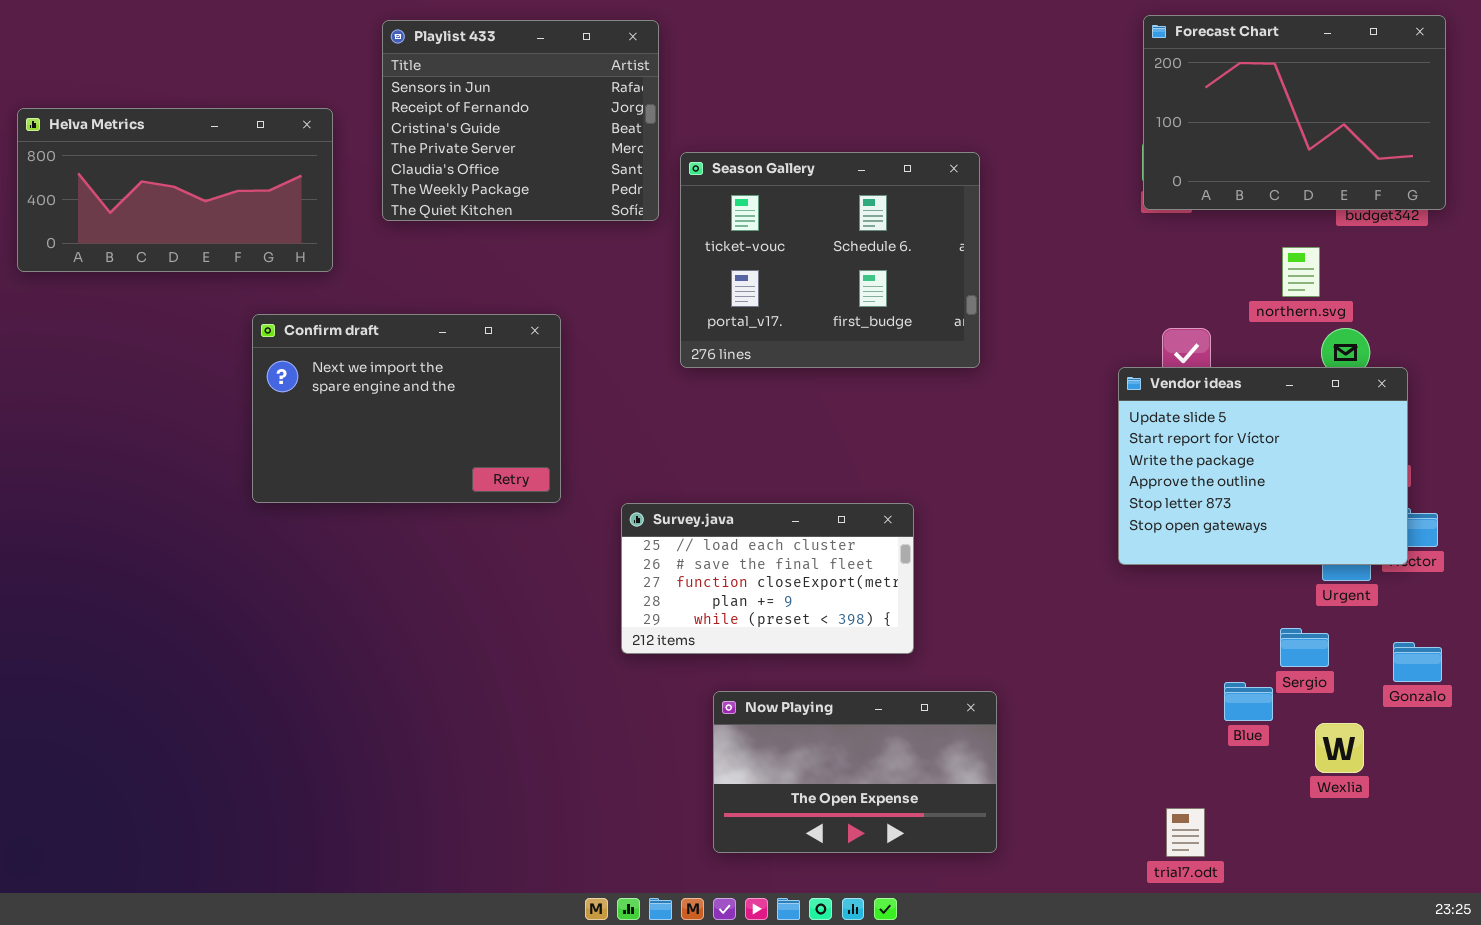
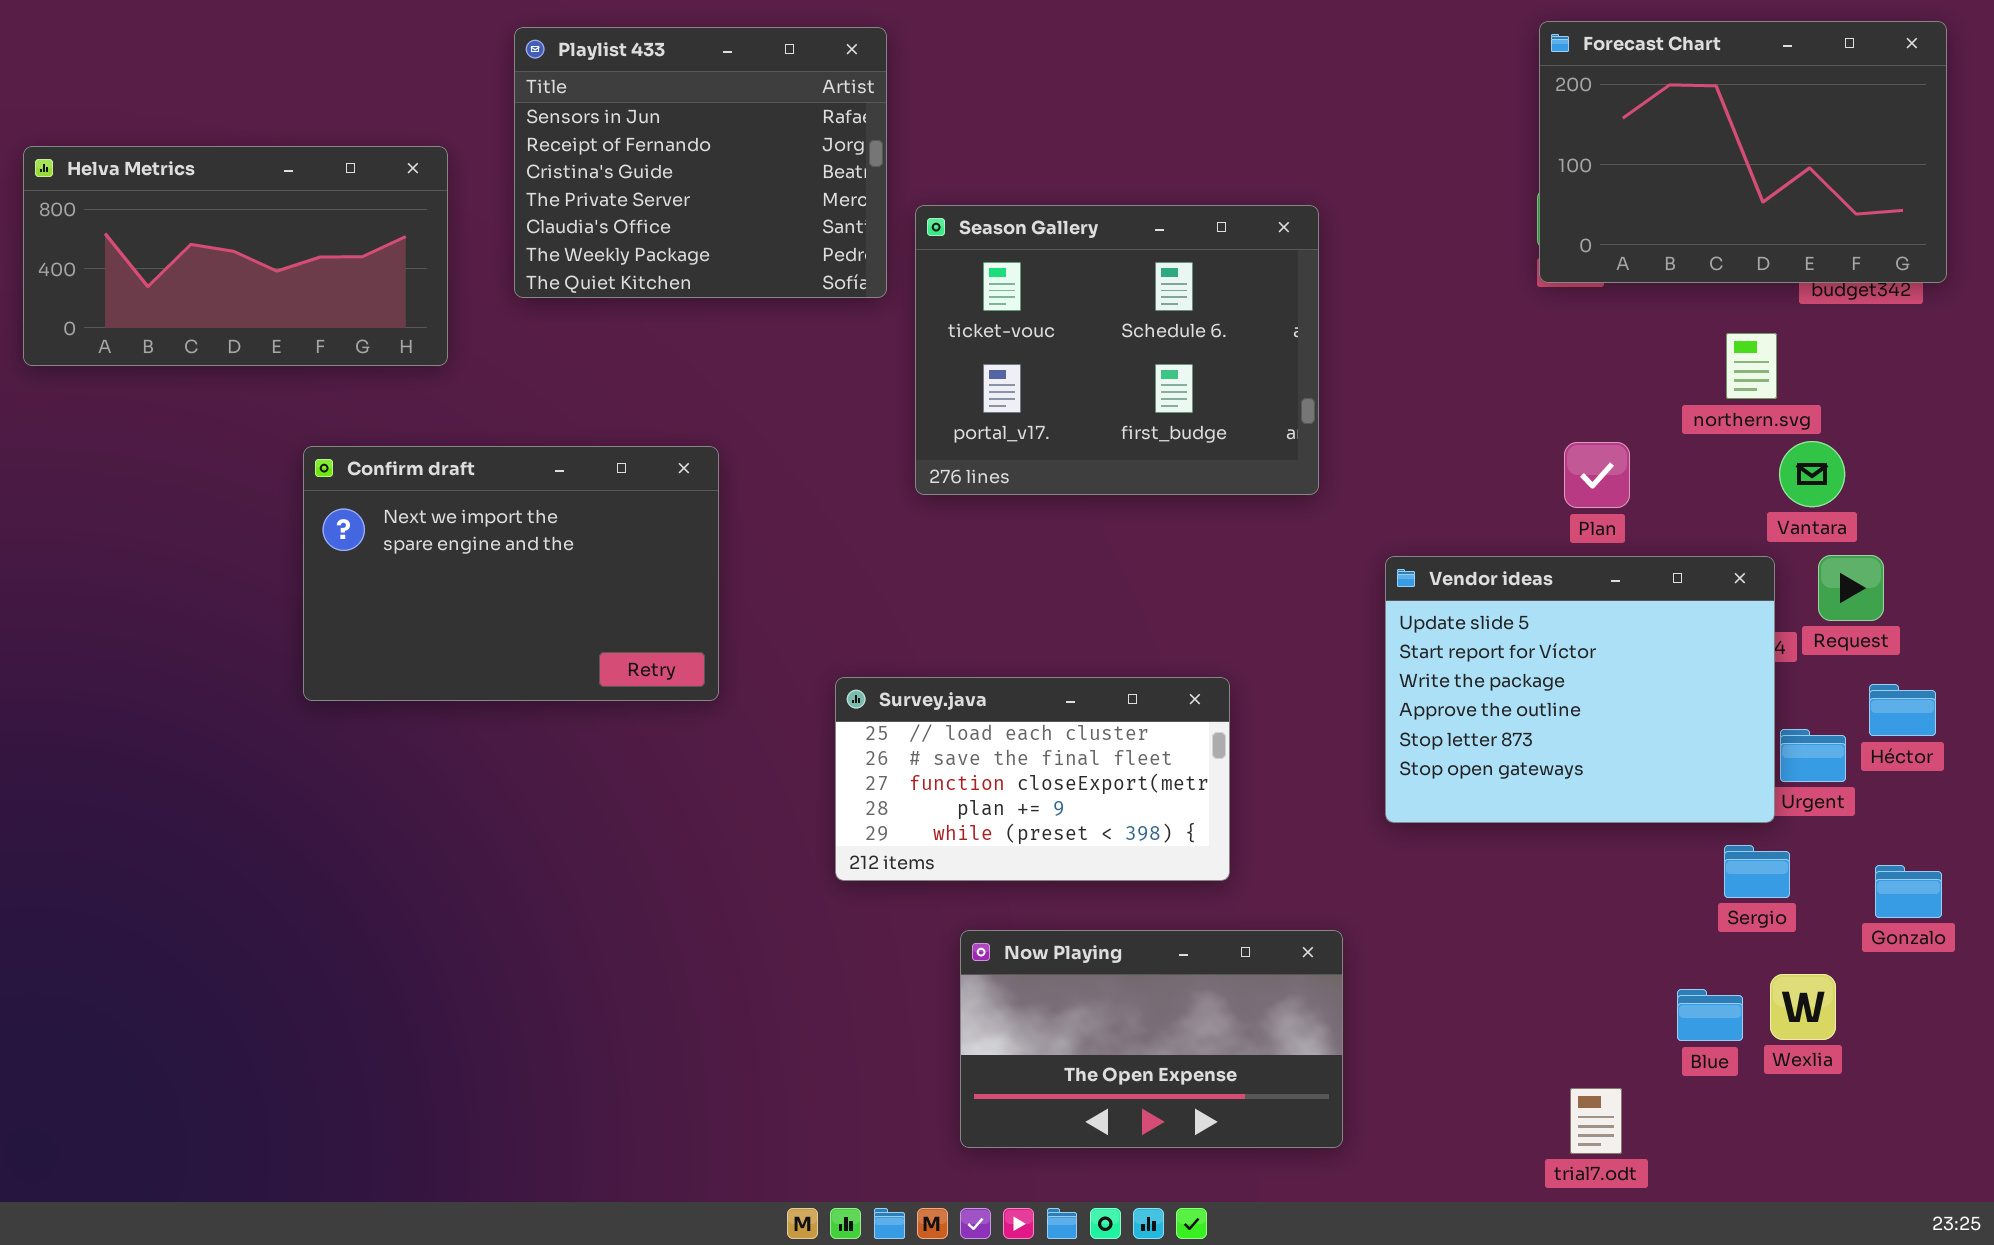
Confirm draft: [252,314,561,503] -> [303,446,719,701], moved
Vendor ideas: [1118,367,1408,565] -> [1385,556,1775,823], moved
Blue: [1224,682,1273,721] -> [1677,989,1743,1041], moved

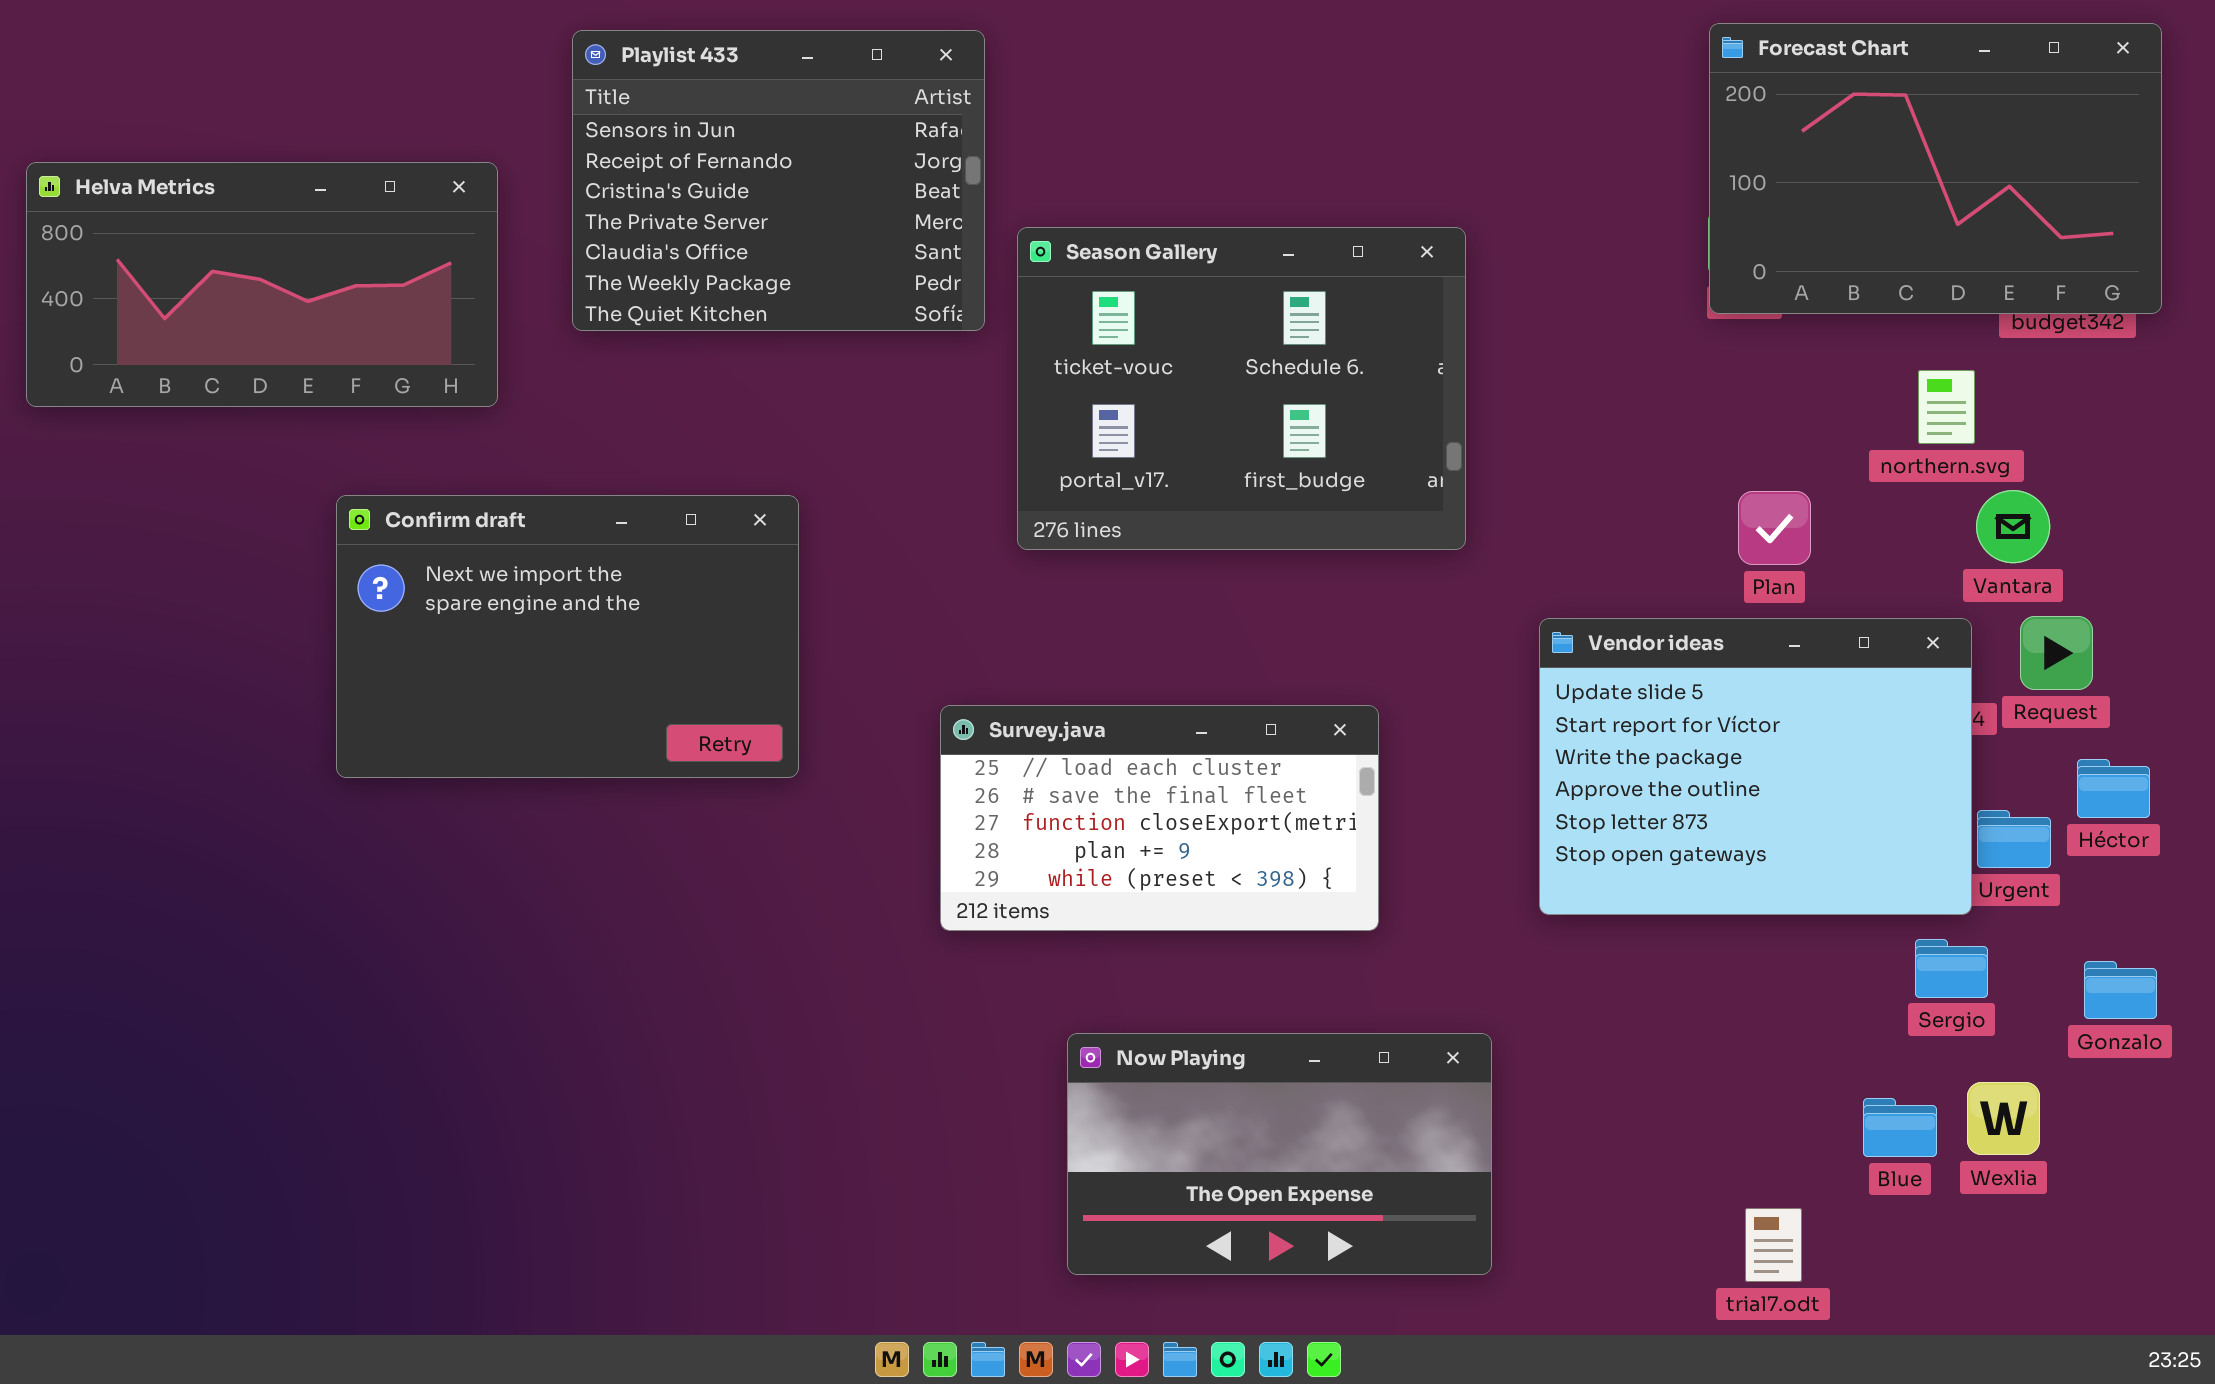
Survey.java: [835,677,1230,881] -> [940,705,1379,931], moved

